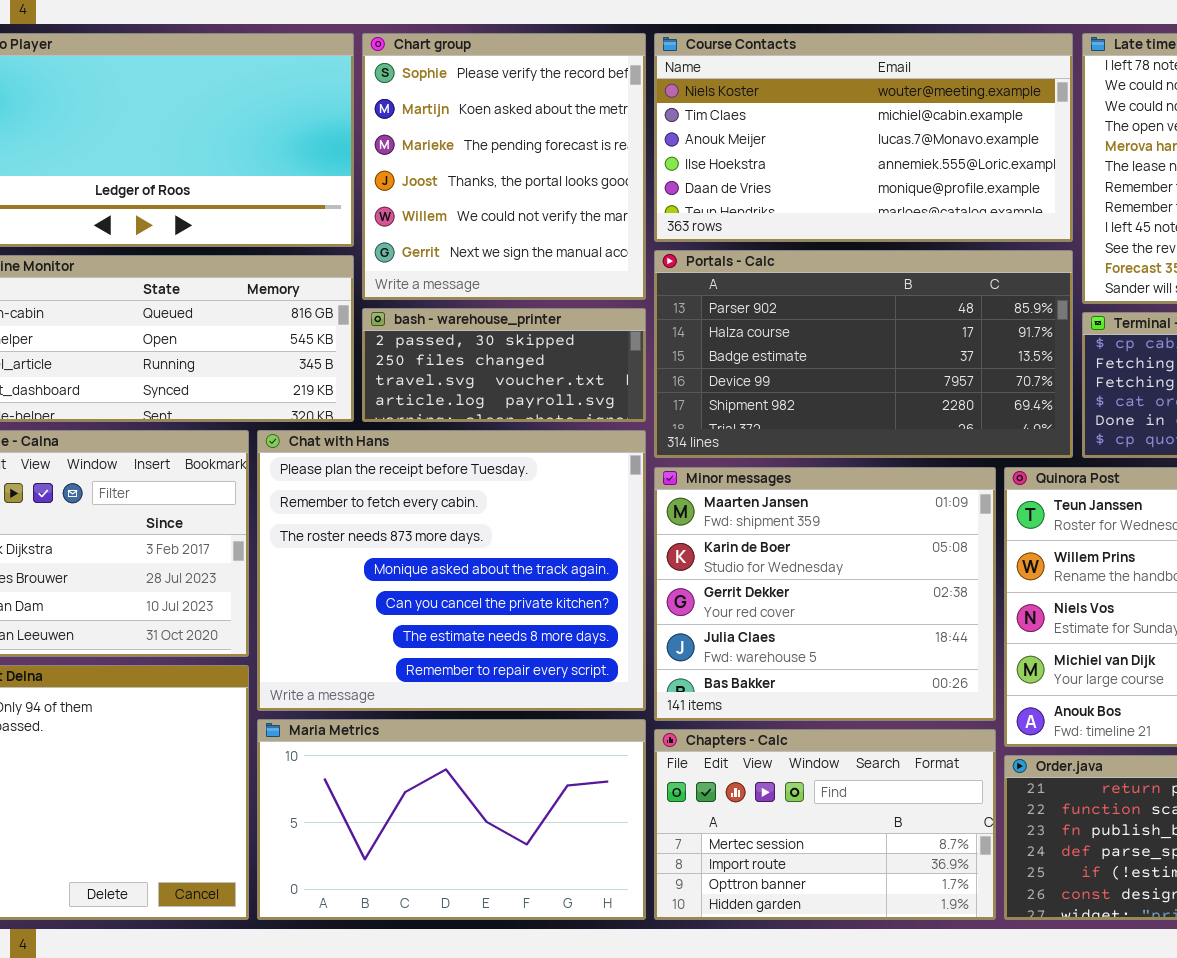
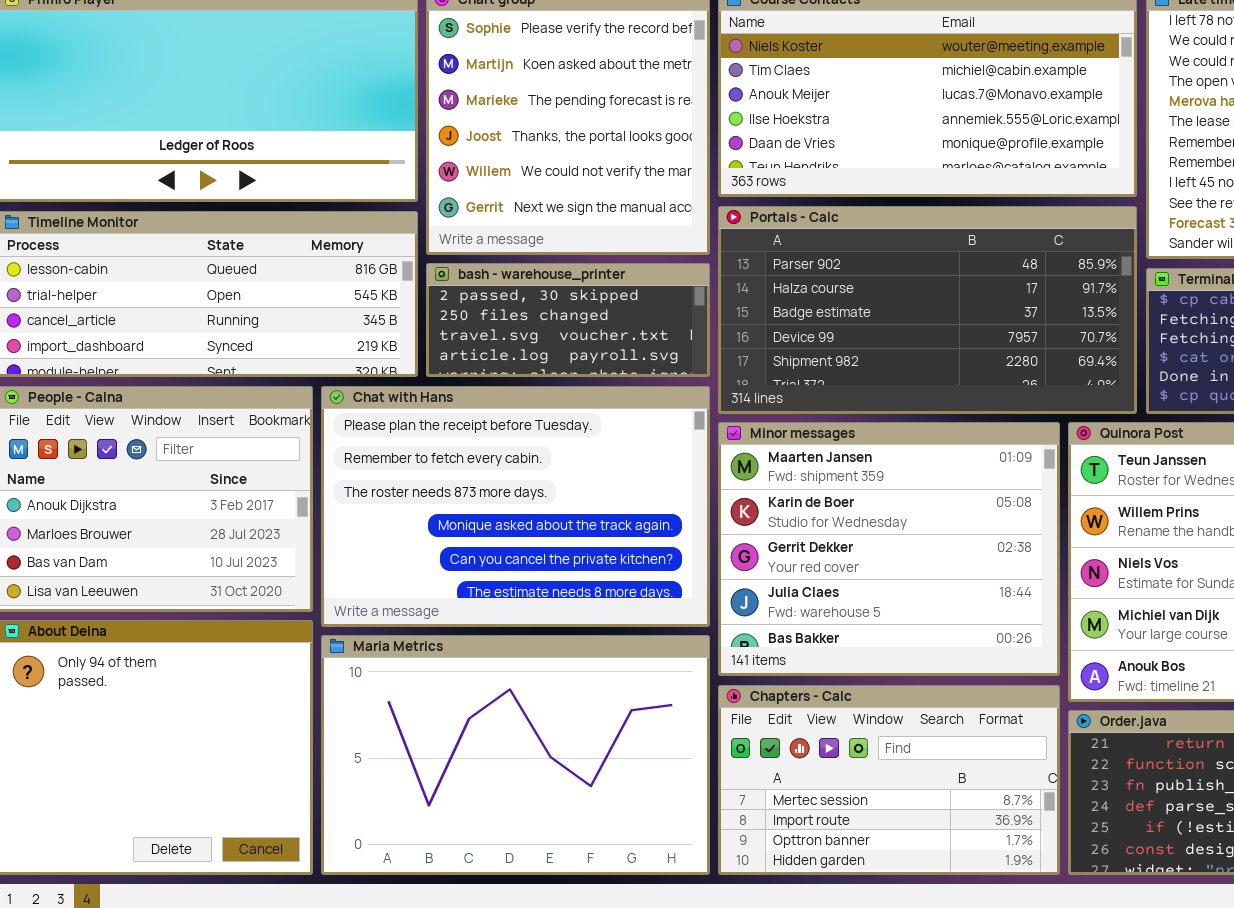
Chat with Hans: [257,430,646,711] -> [321,386,710,627], resized
Maria Metrics: [257,719,646,920] -> [321,635,710,875], resized

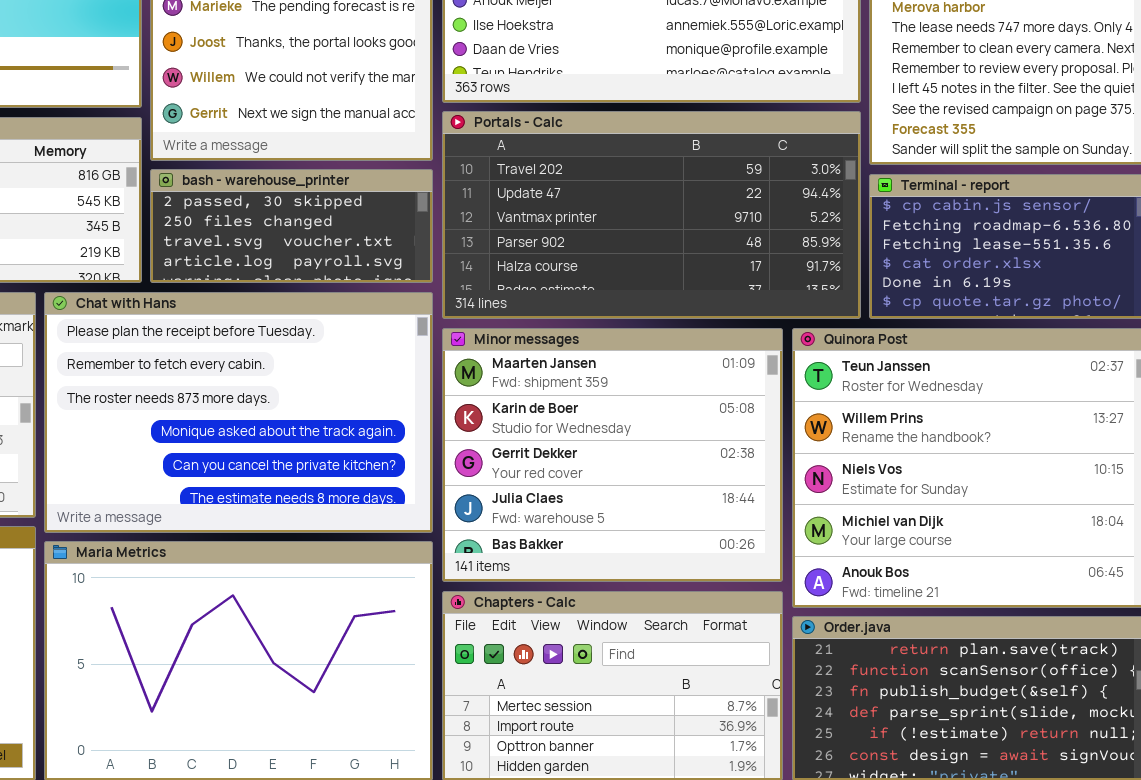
Portals - Calc: [718,206,1137,414] -> [442,111,861,319], scrolled up 3 rows

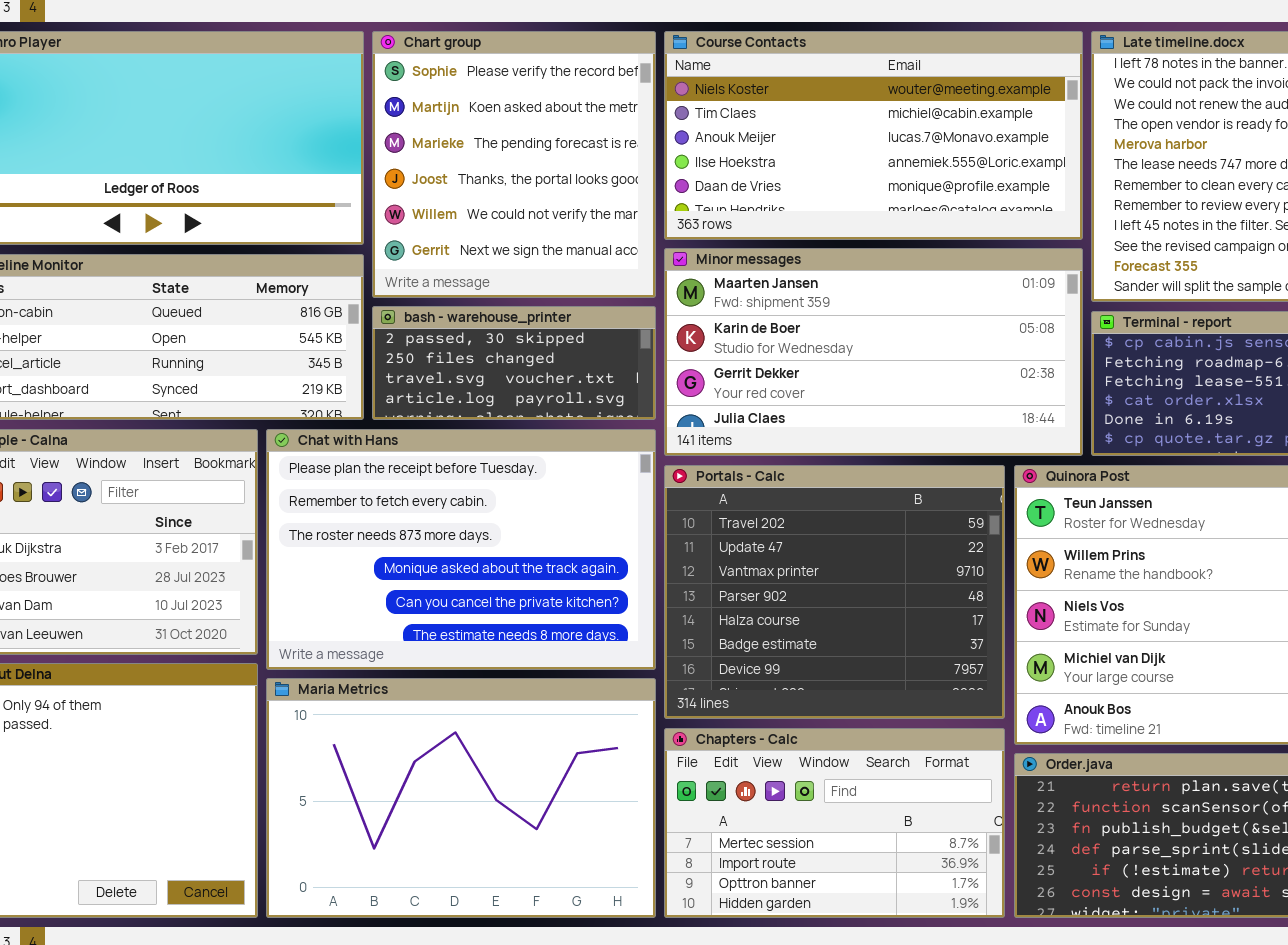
Portals - Calc: [442,111,861,319] -> [664,465,1005,719], moved, resized
Minor messages: [442,328,783,582] -> [664,248,1083,456], moved, resized

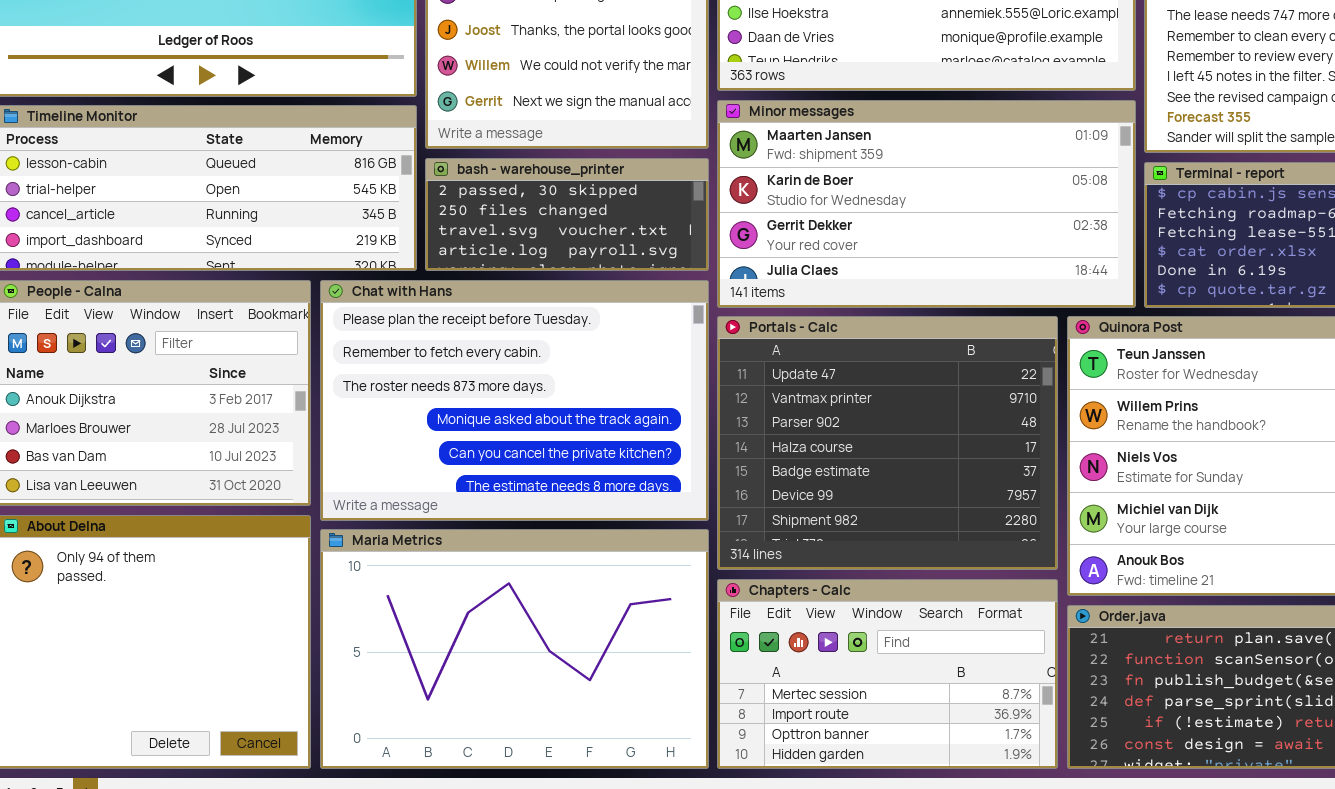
Portals - Calc: [664,465,1005,719] -> [717,316,1058,570], scrolled down 1 row

